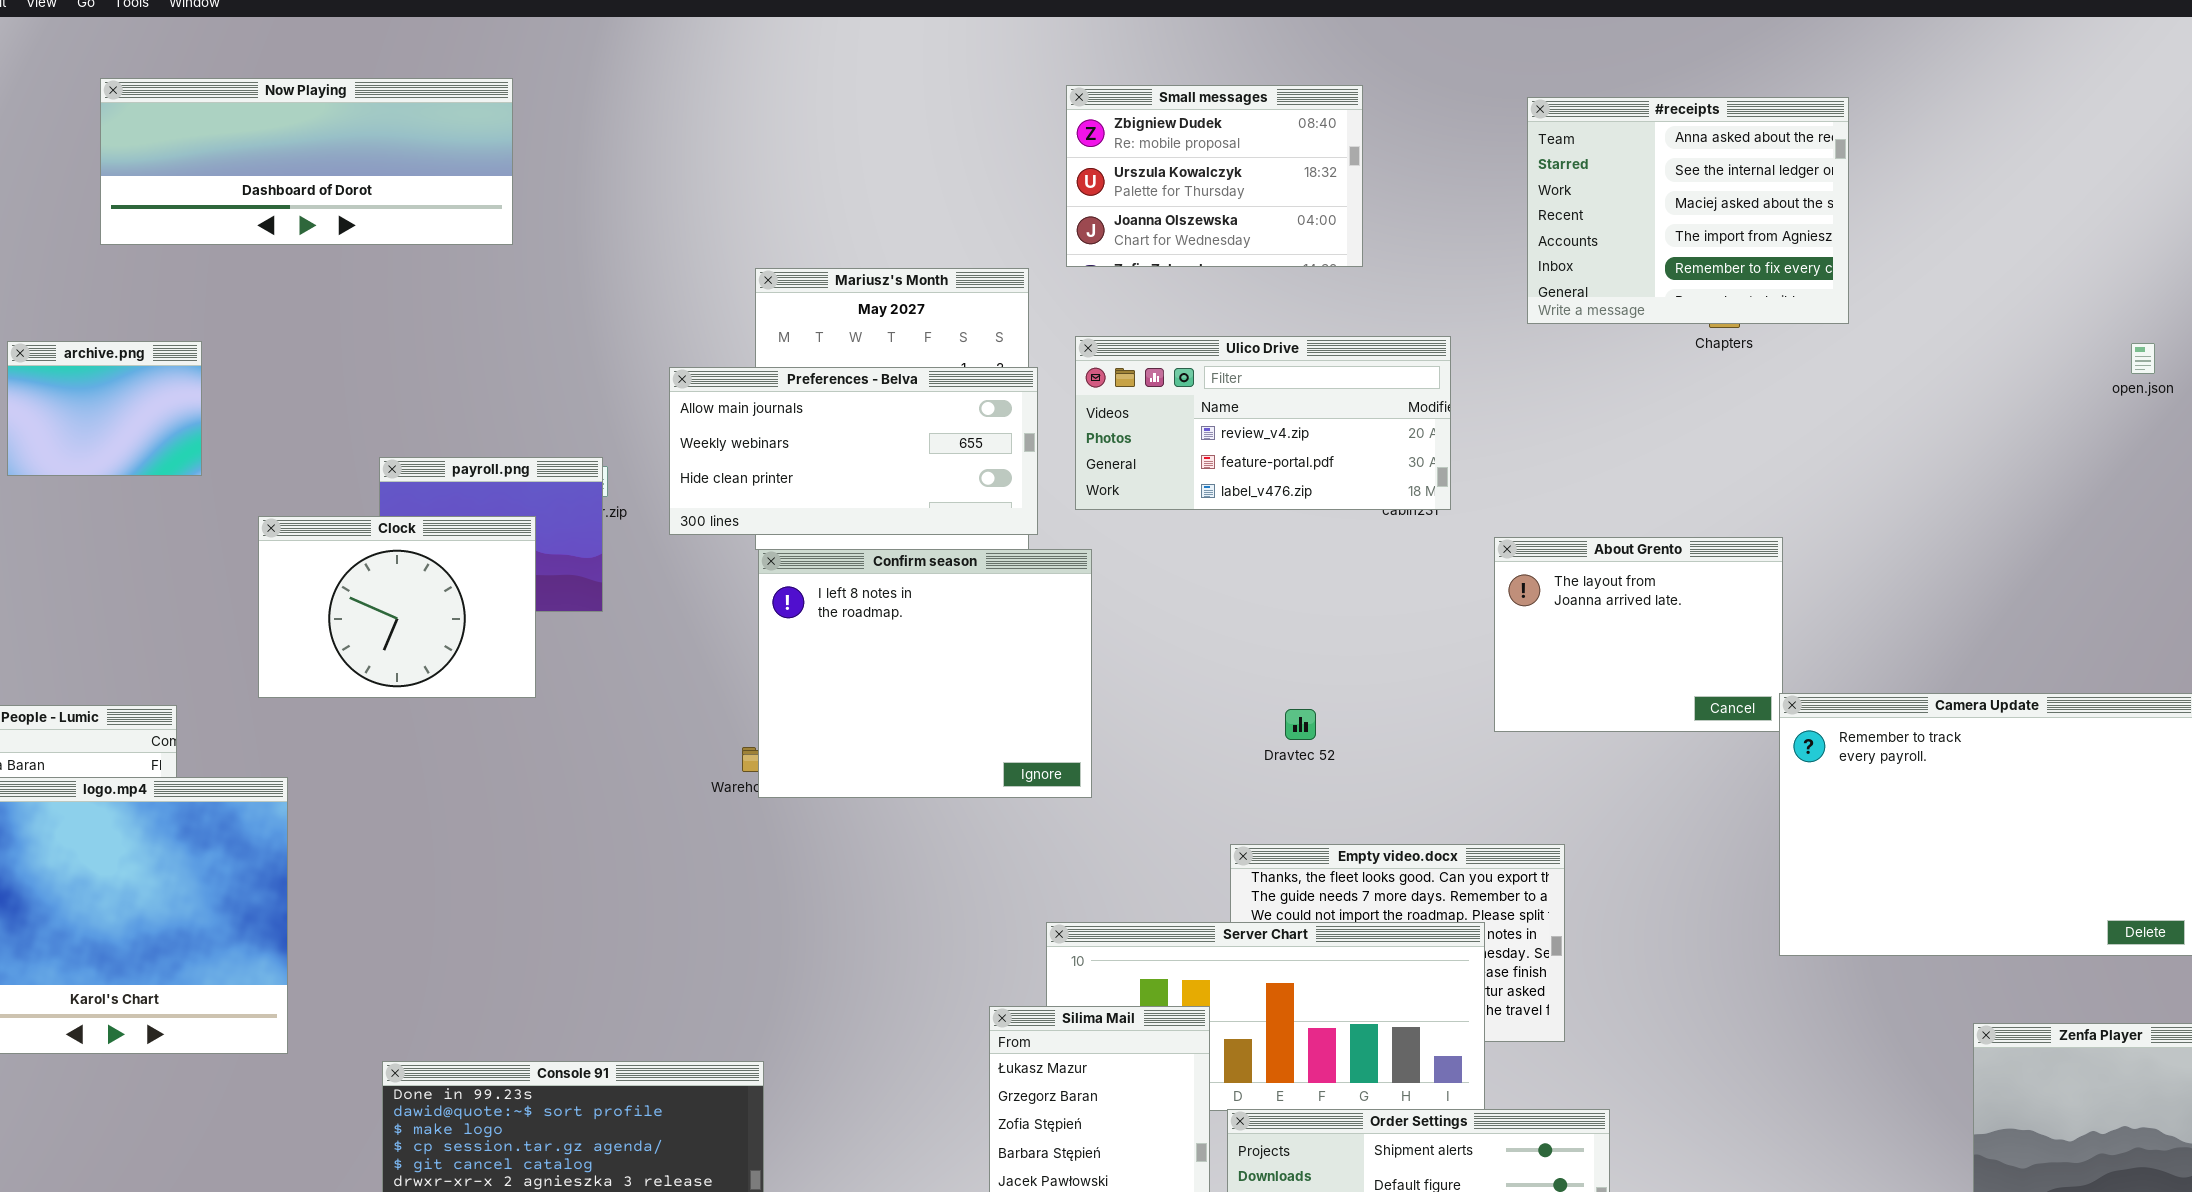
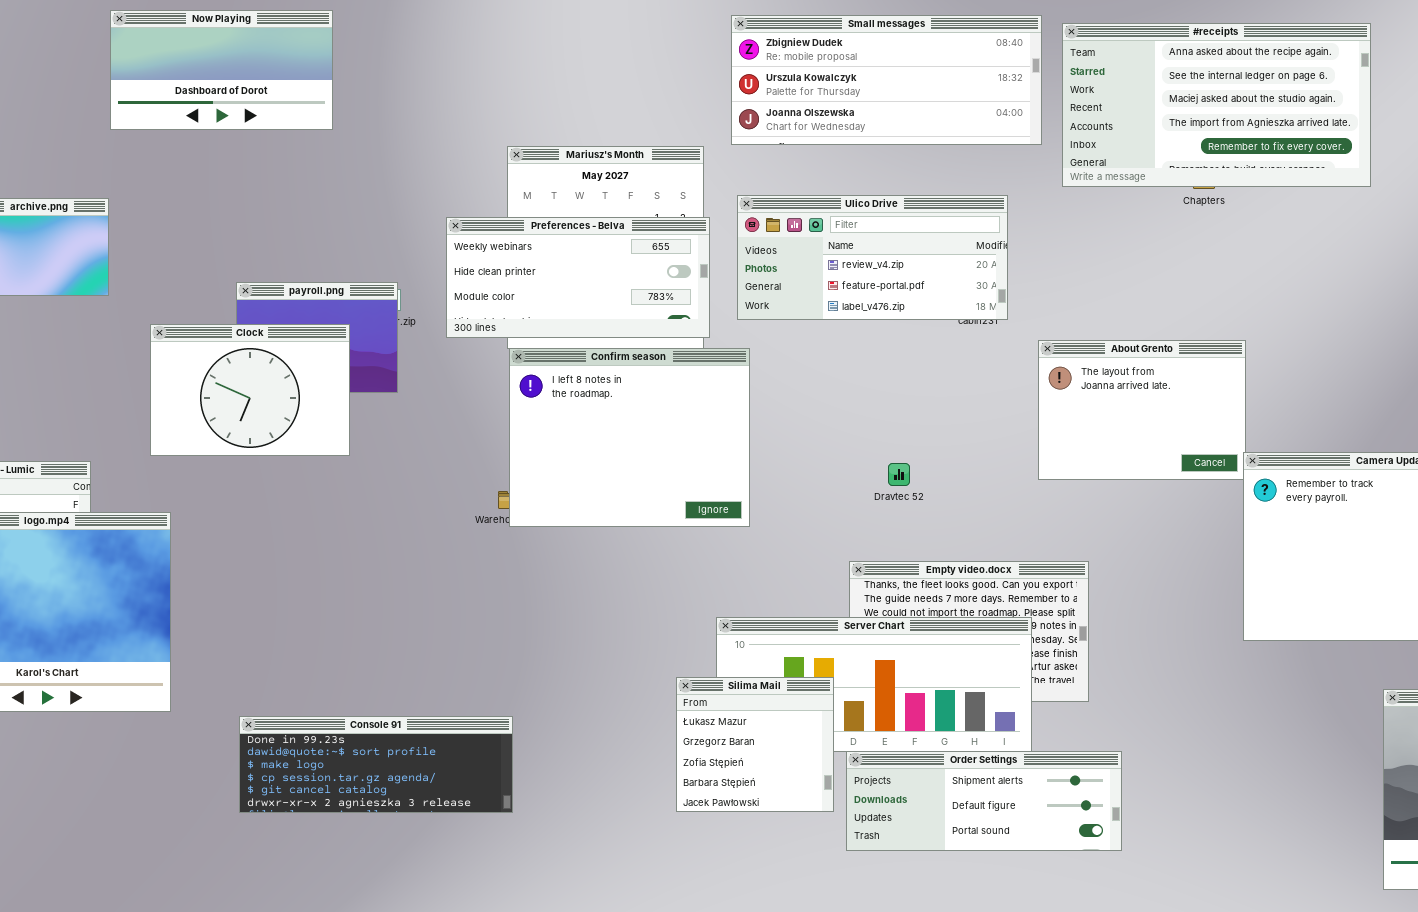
Now Playing: [100,78,513,245] -> [110,10,333,130], resized
Small messages: [1066,85,1363,267] -> [731,15,1042,145], resized
#receipts: [1527,97,1849,324] -> [1062,23,1371,187], resized
Preferences - Belva: [669,367,1038,535] -> [446,217,710,338], scrolled down 1 row

